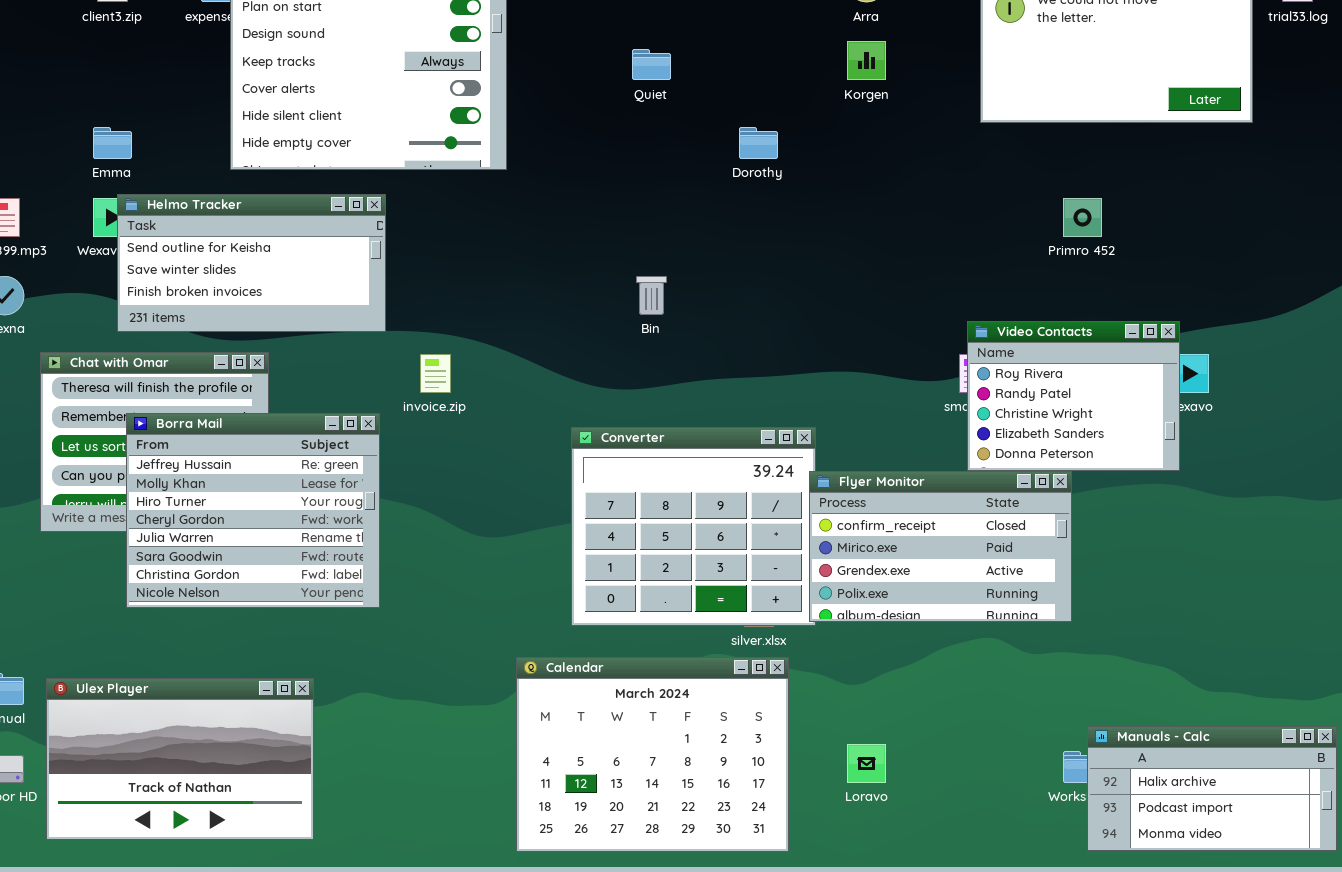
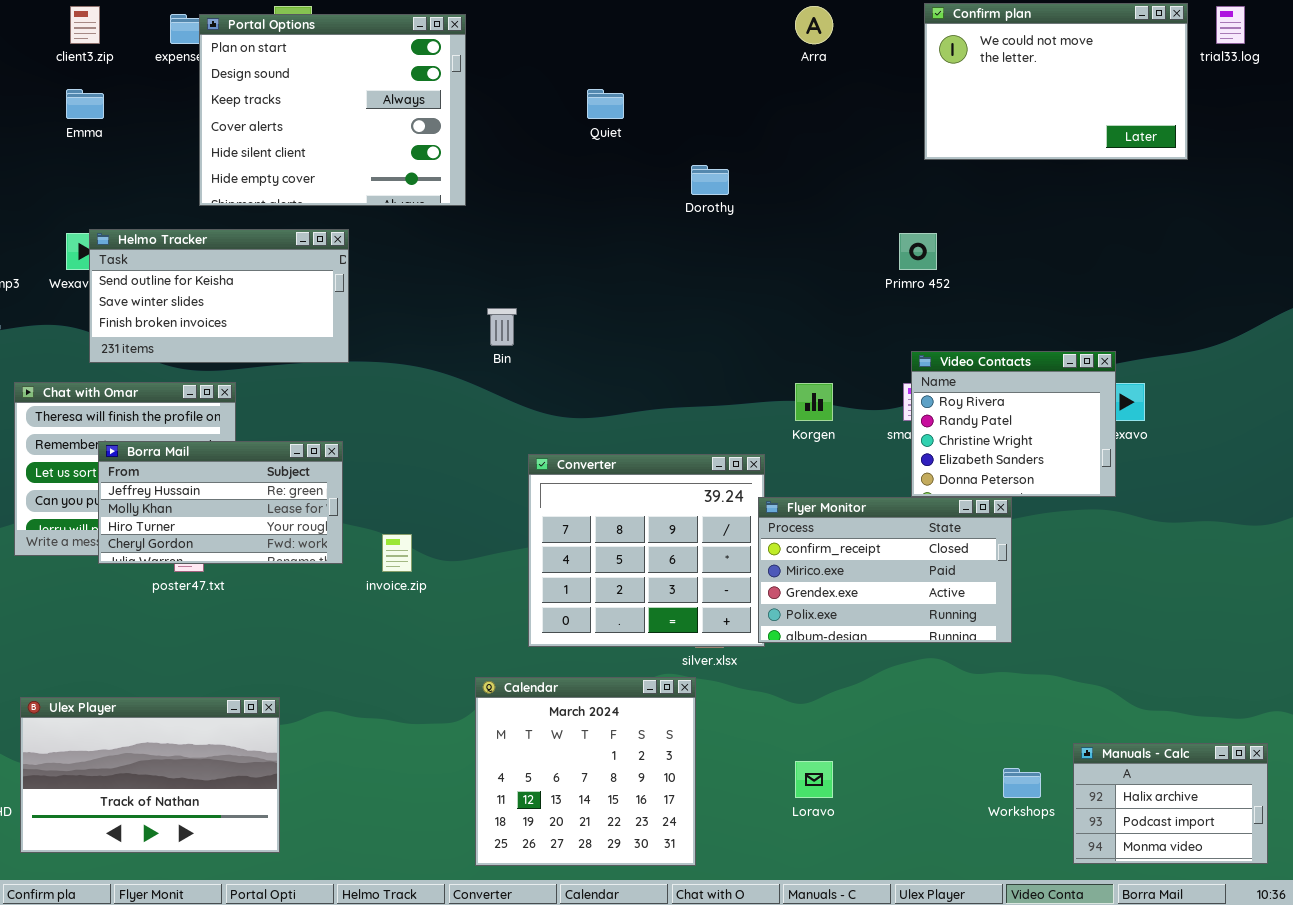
Korgen: [847,41,886,80] -> [795,383,833,421], moved
Emma: [93,127,132,159] -> [66,89,104,119], moved
Primro 452: [1063,198,1102,237] -> [899,233,937,270], moved
Bin: [636,276,667,315] -> [487,308,517,346], moved
invoice.zip: [420,354,451,393] -> [382,534,412,572], moved
Borra Mail: [126,413,380,608] -> [98,441,343,564], resized
Calendar: [516,657,789,852] -> [475,677,696,866], resized
Manuals - Calc: [1087,726,1337,851] -> [1073,743,1268,864], resized

